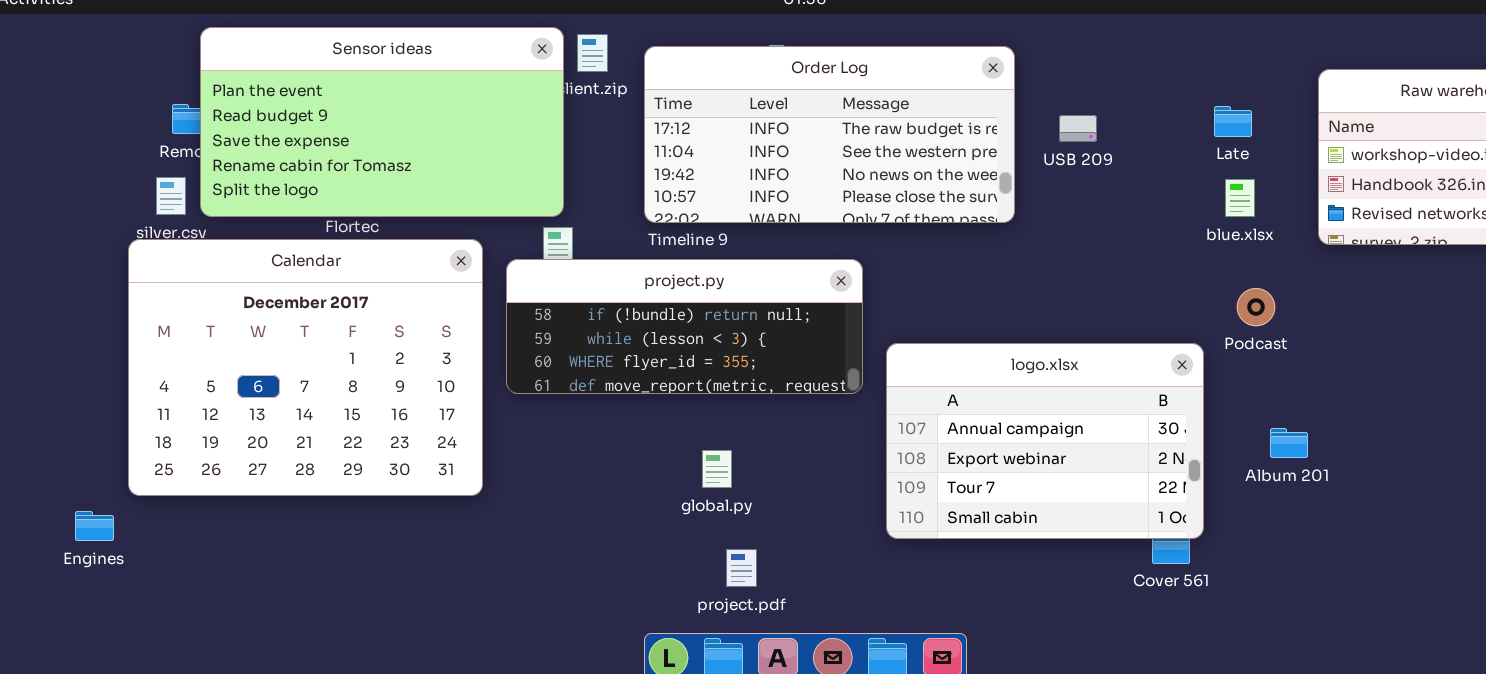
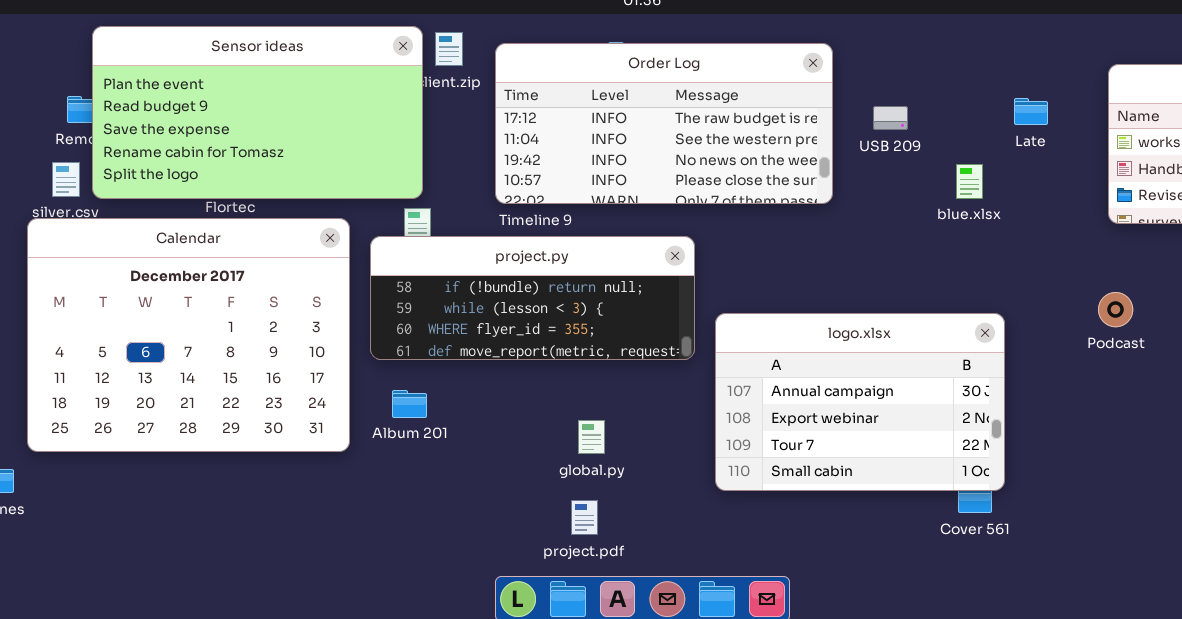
blue.xlsx: [1225,179,1255,217] -> [956,164,983,199], moved
Podcast: [1237,288,1275,326] -> [1098,292,1133,327], moved
Album 201: [1270,428,1308,458] -> [392,390,427,418], moved
global.py: [702,450,732,488] -> [578,420,605,454], moved

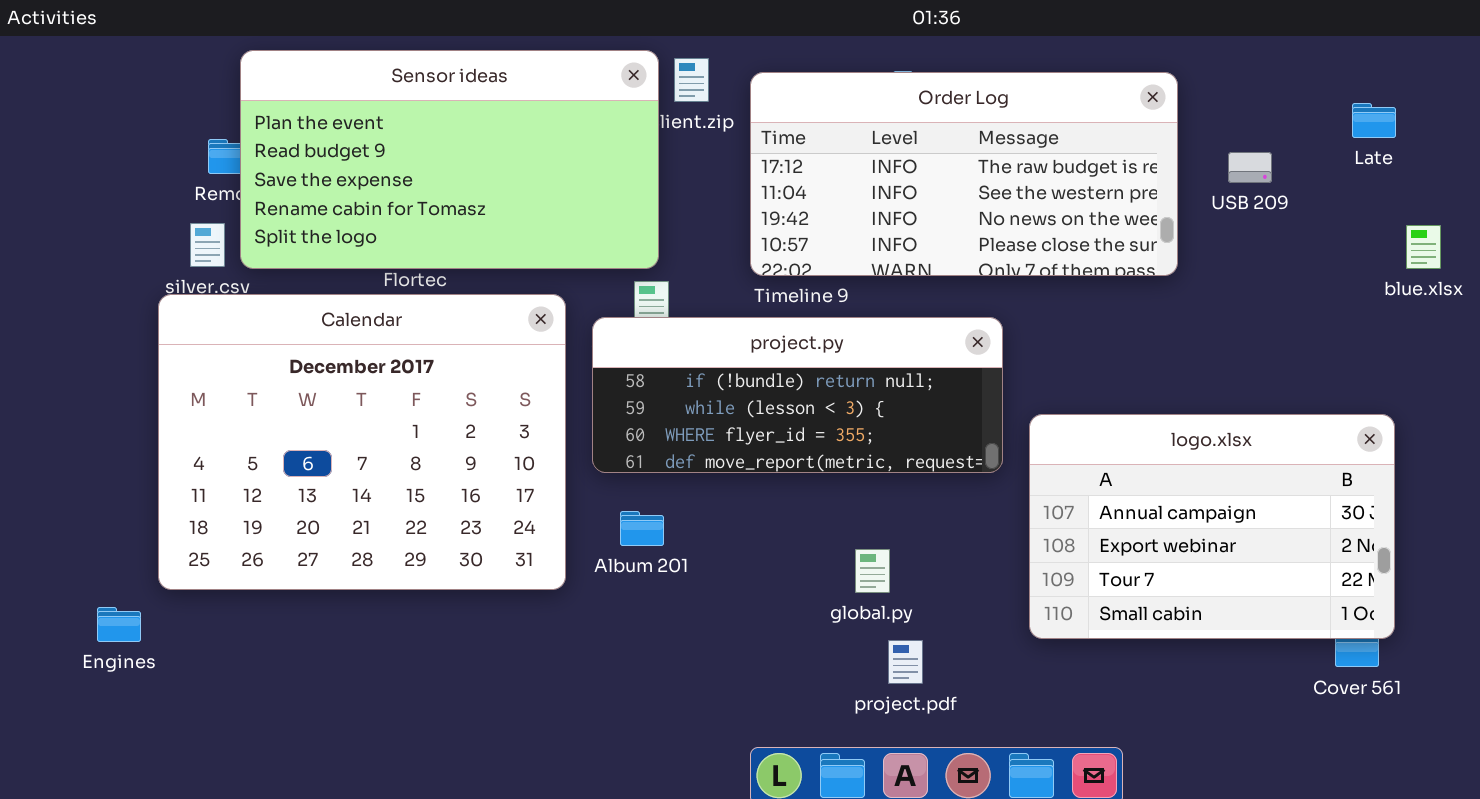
Late: [1014,98,1048,125] -> [1352,103,1396,138], moved
blue.xlsx: [956,164,983,199] -> [1406,225,1441,269], moved
project.pdf: [571,500,598,535] -> [888,640,923,684], moved

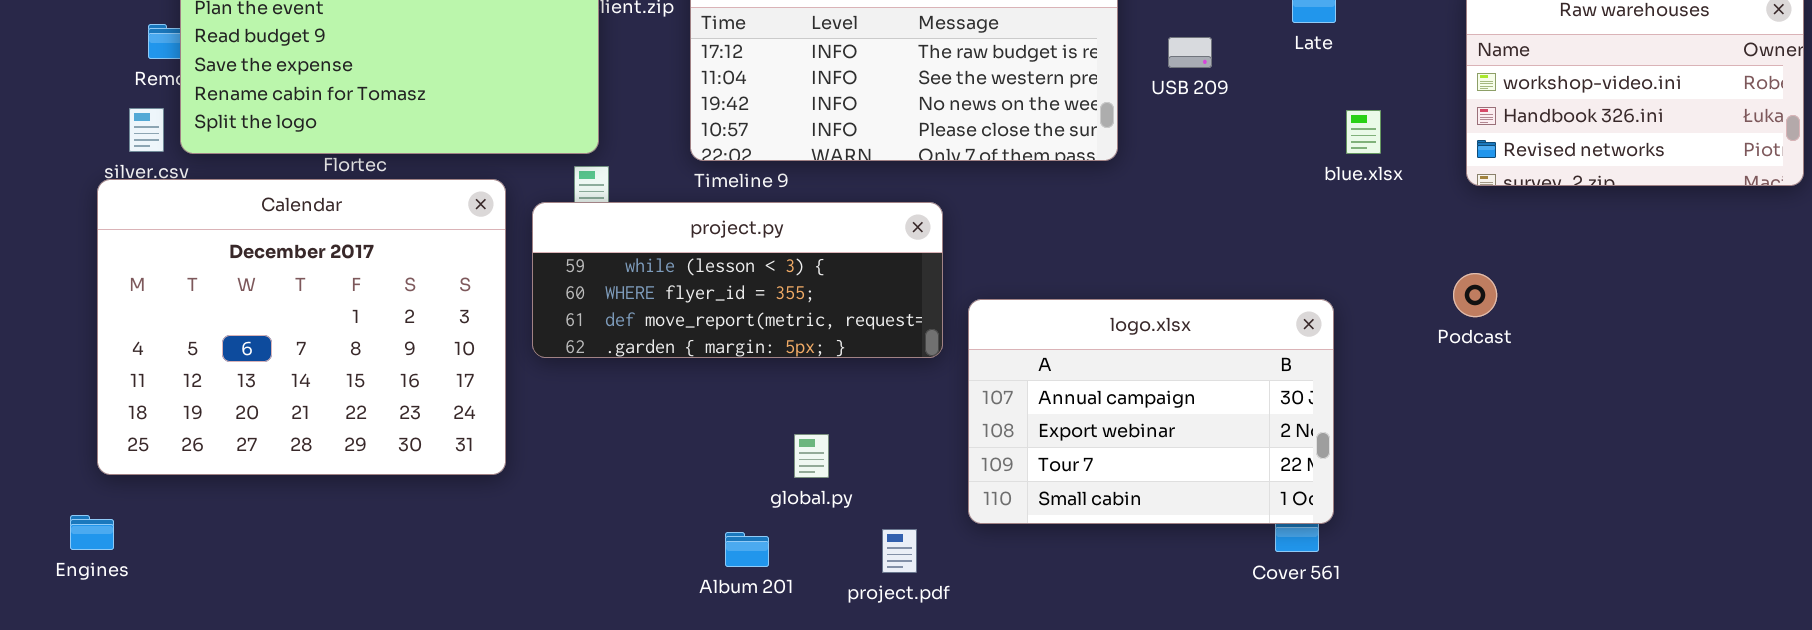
project.py: [592,317,1003,473] -> [532,202,943,358], scrolled down 1 row
Album 201: [620,511,664,546] -> [725,532,769,567], moved
Engines: [97,607,141,642] -> [70,515,114,550], moved
project.pdf: [888,640,923,684] -> [882,529,917,573], moved

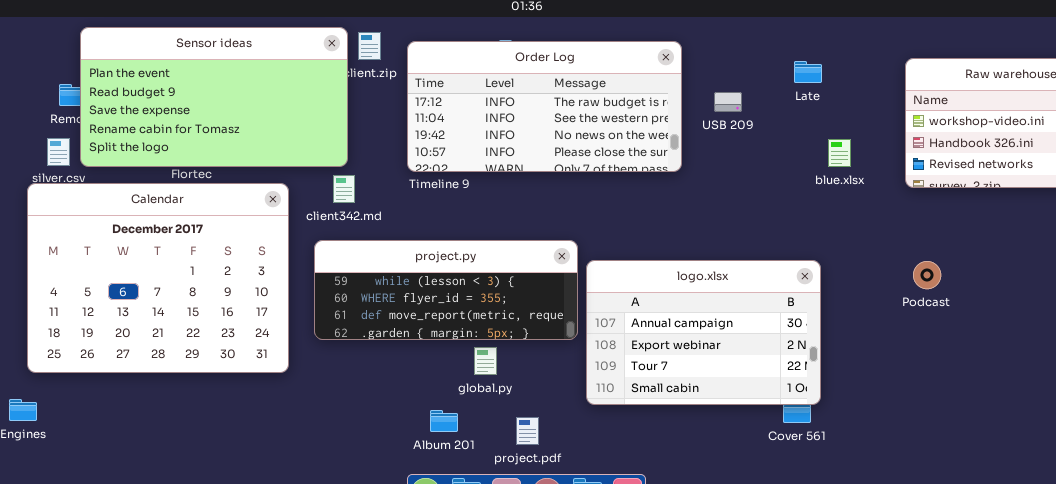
project.py: [532,202,943,358] -> [314,240,578,340], moved
Podcast: [1453,273,1497,317] -> [913,261,941,289], moved
project.pdf: [882,529,917,573] -> [516,417,539,445], moved

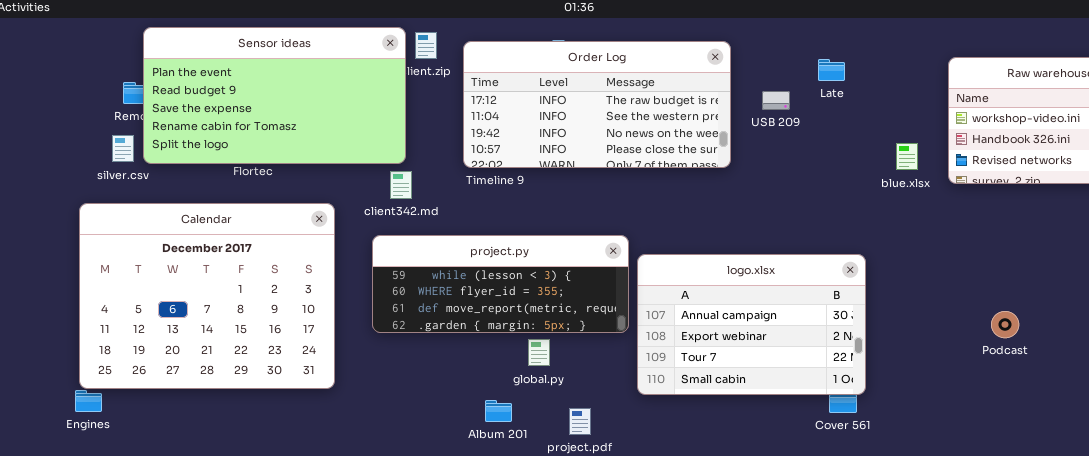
Late: [794,61,822,83] -> [818,59,845,81], moved
blue.xlsx: [828,139,851,167] -> [896,143,918,170], moved
Calendar: [27,183,289,373] -> [79,203,335,389], moved
Podcast: [913,261,941,289] -> [991,311,1019,338], moved

